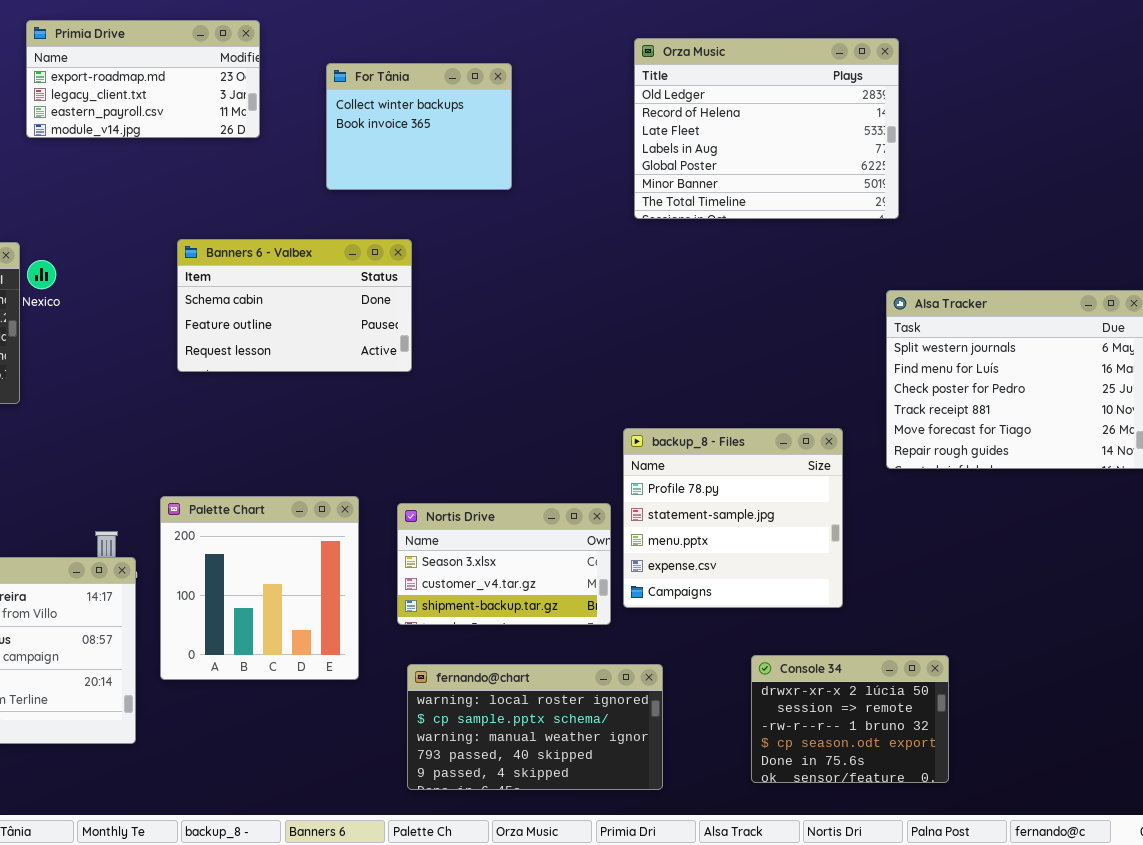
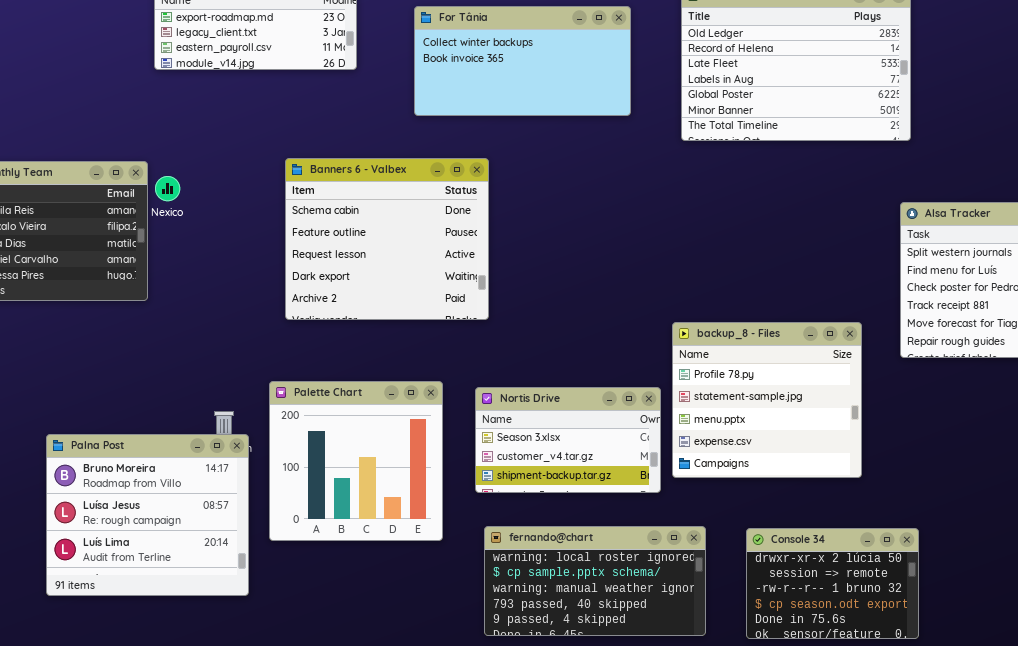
For Tânia: [326,63,512,190] -> [414,6,631,116], resized
Banners 6 - Valbex: [177,239,412,372] -> [285,158,489,320], resized
Console 34: [751,655,949,783] -> [746,528,919,639], moved

